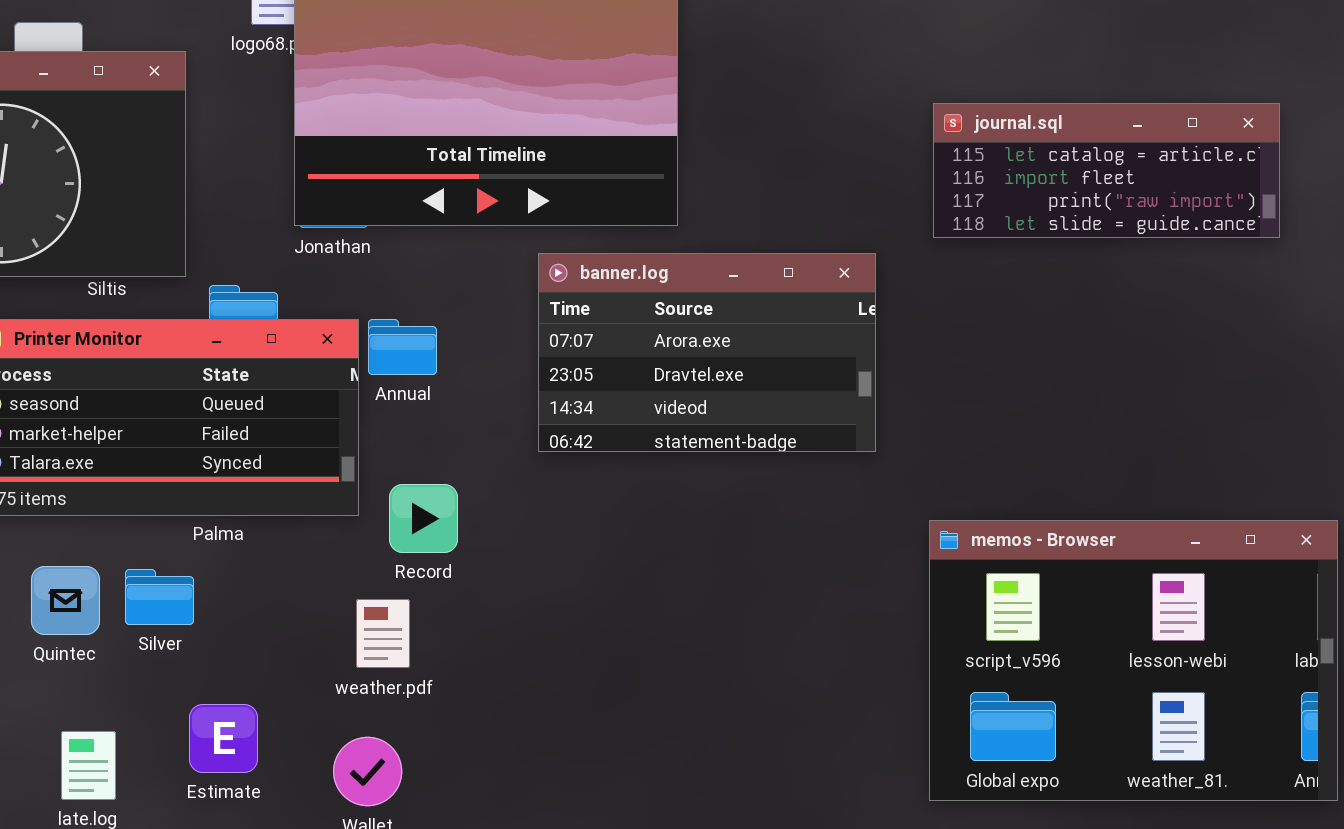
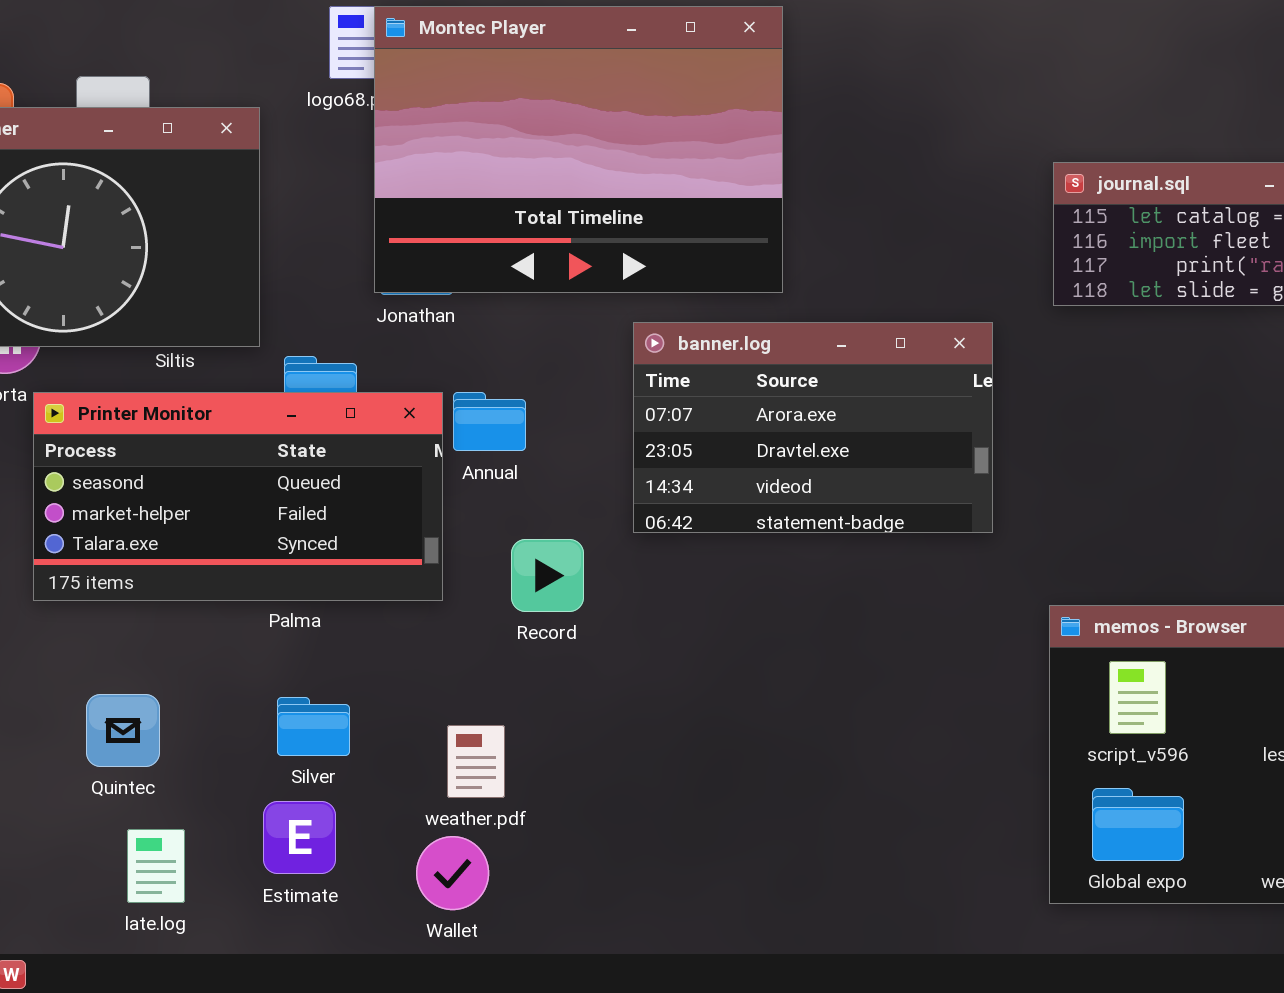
Record: [389,484,458,553] -> [511,539,584,612], moved
Quintec: [31,566,100,635] -> [86,694,160,767], moved
Silver: [125,569,194,625] -> [277,697,350,756], moved
weather.pdf: [356,599,410,668] -> [447,725,505,798], moved

